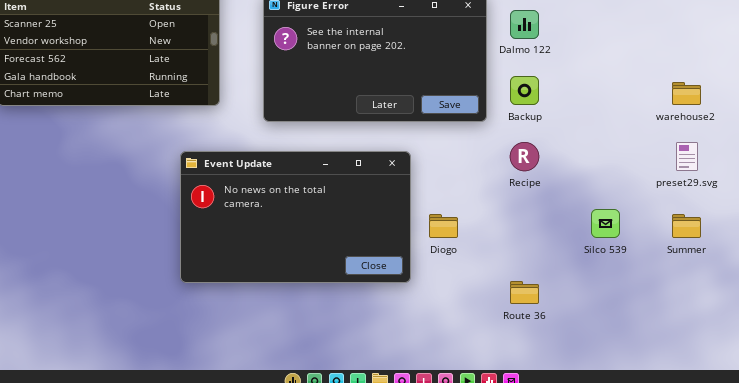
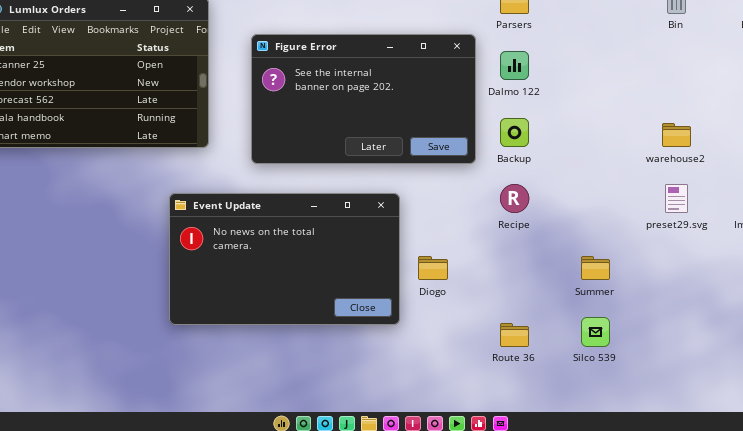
Silco 539: [591,209,620,238] -> [581,317,610,347], moved
Summer: [672,214,701,238] -> [581,256,610,280], moved

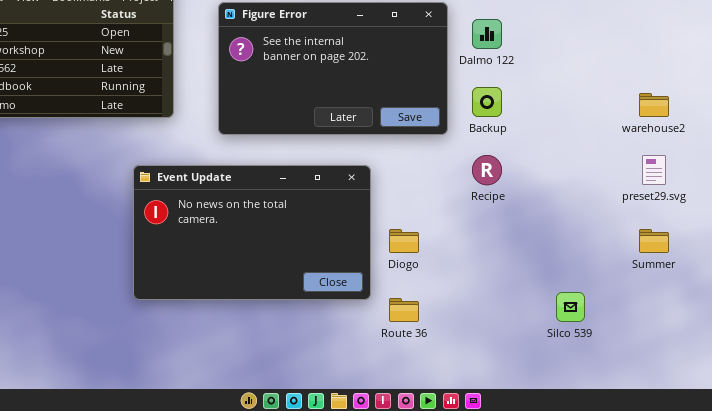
Summer: [581,256,610,280] -> [639,229,669,253], moved
Route 36: [500,323,529,347] -> [389,298,419,322], moved

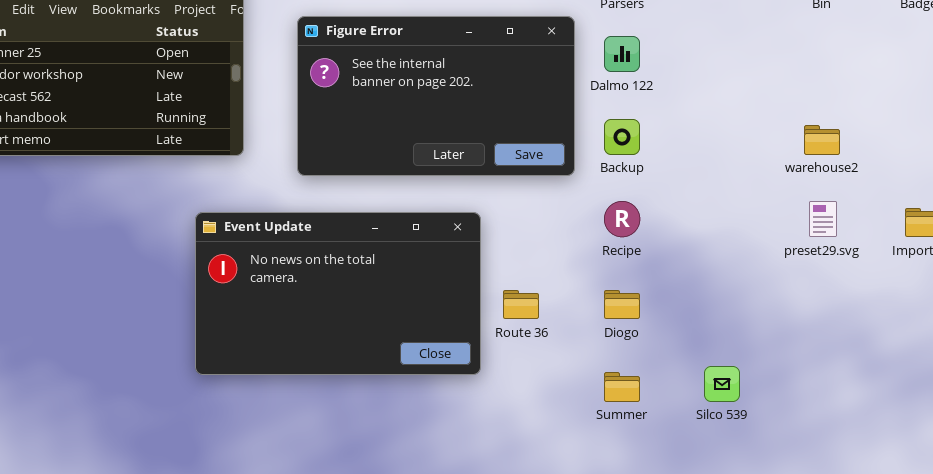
Diogo: [389,229,419,253] -> [604,290,640,319], moved
Summer: [639,229,669,253] -> [604,372,640,402], moved
Route 36: [389,298,419,322] -> [503,290,539,319], moved

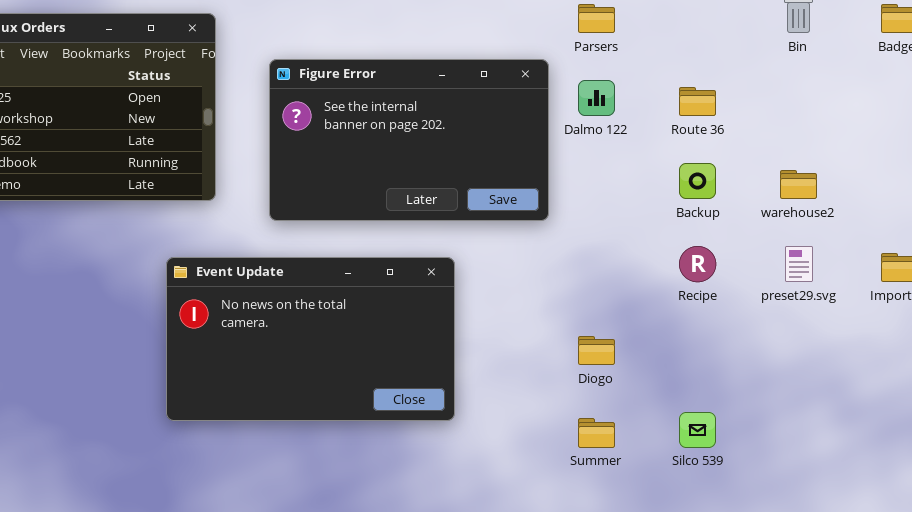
Backup: [604,119,640,155] -> [679,163,716,199], moved
Recipe: [604,201,640,237] -> [679,246,716,282], moved
Route 36: [503,290,539,319] -> [679,87,716,116], moved

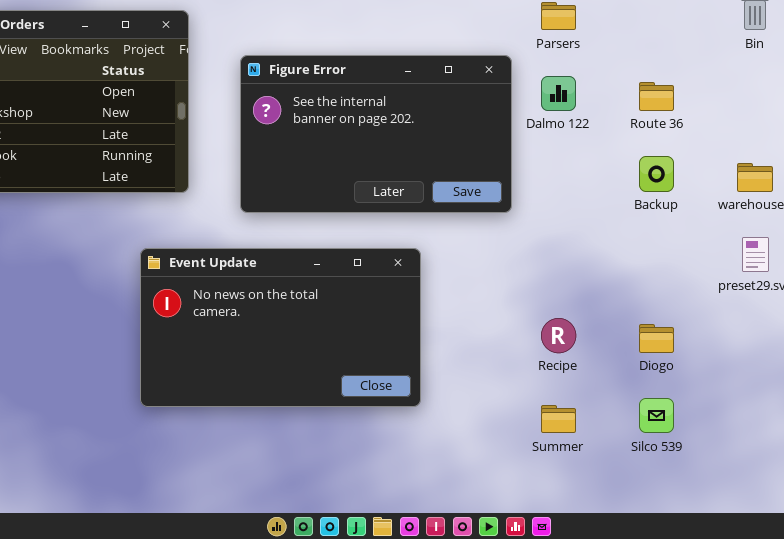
Recipe: [679,246,716,282] -> [541,318,576,353], moved
Diogo: [578,336,615,365] -> [639,324,674,353], moved

